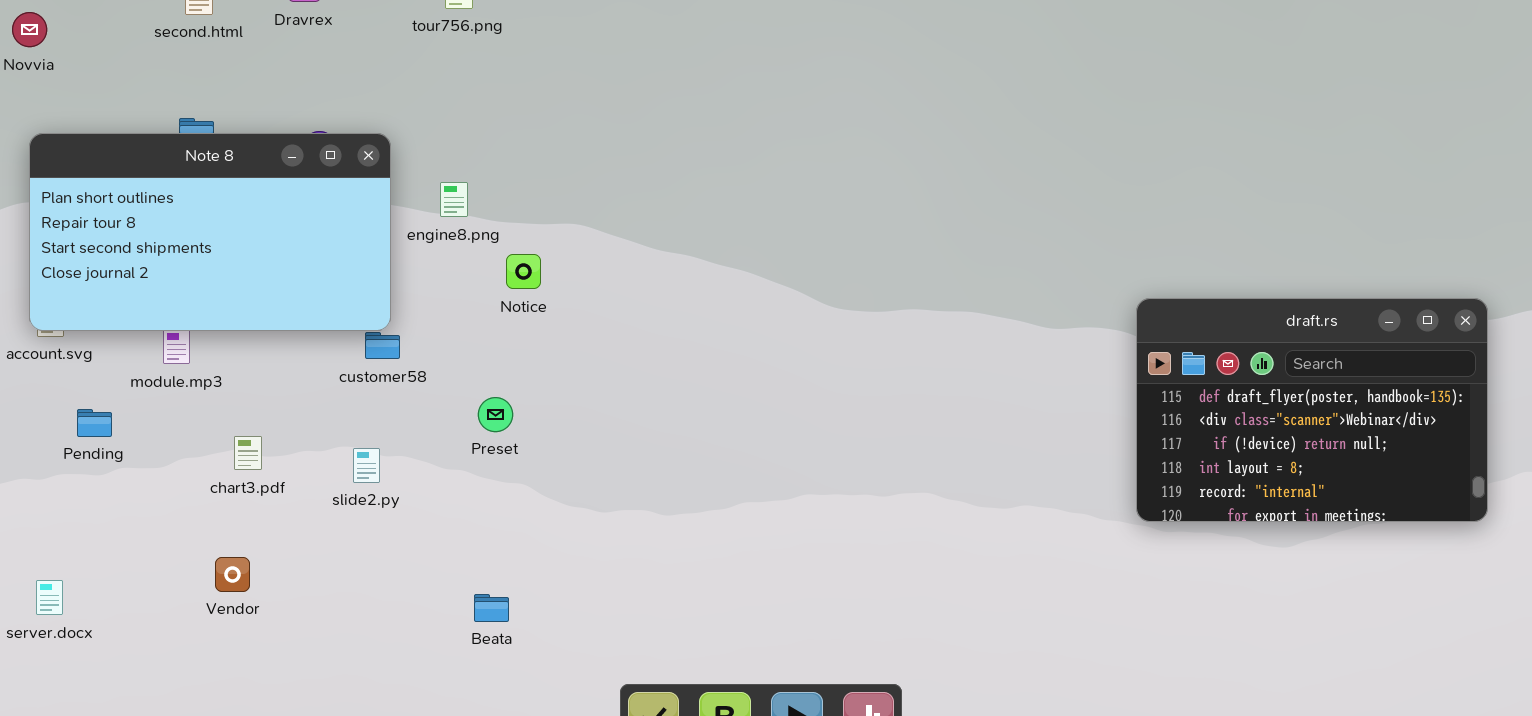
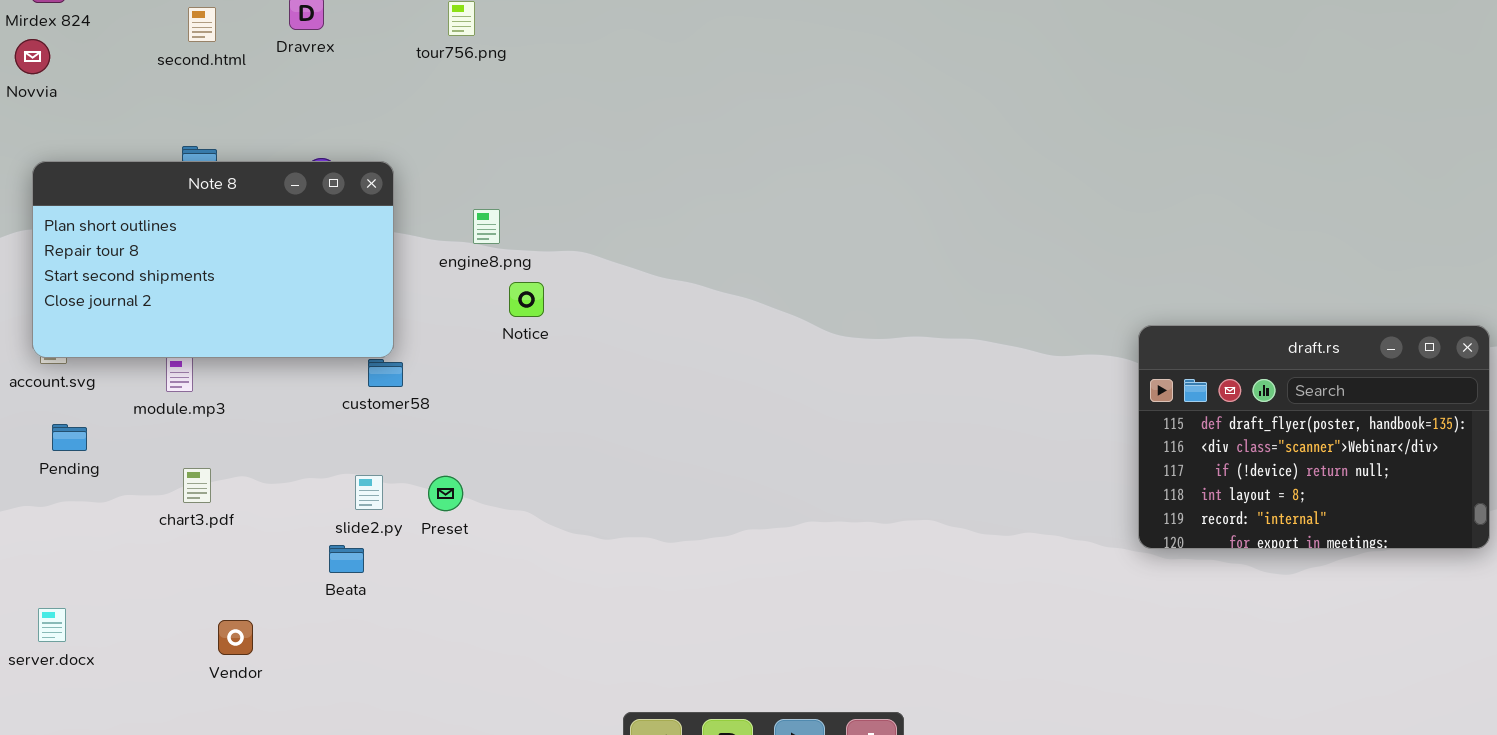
engine8.png: [440,182,468,217] -> [473,209,500,244], moved
Preset: [478,397,513,432] -> [428,476,463,511], moved
Pending: [77,409,112,437] -> [52,424,87,451], moved
chart3.pdf: [234,436,262,470] -> [183,468,211,503], moved
Vendor: [215,557,250,592] -> [218,620,253,655], moved
Beata: [474,594,509,622] -> [329,545,364,573], moved

